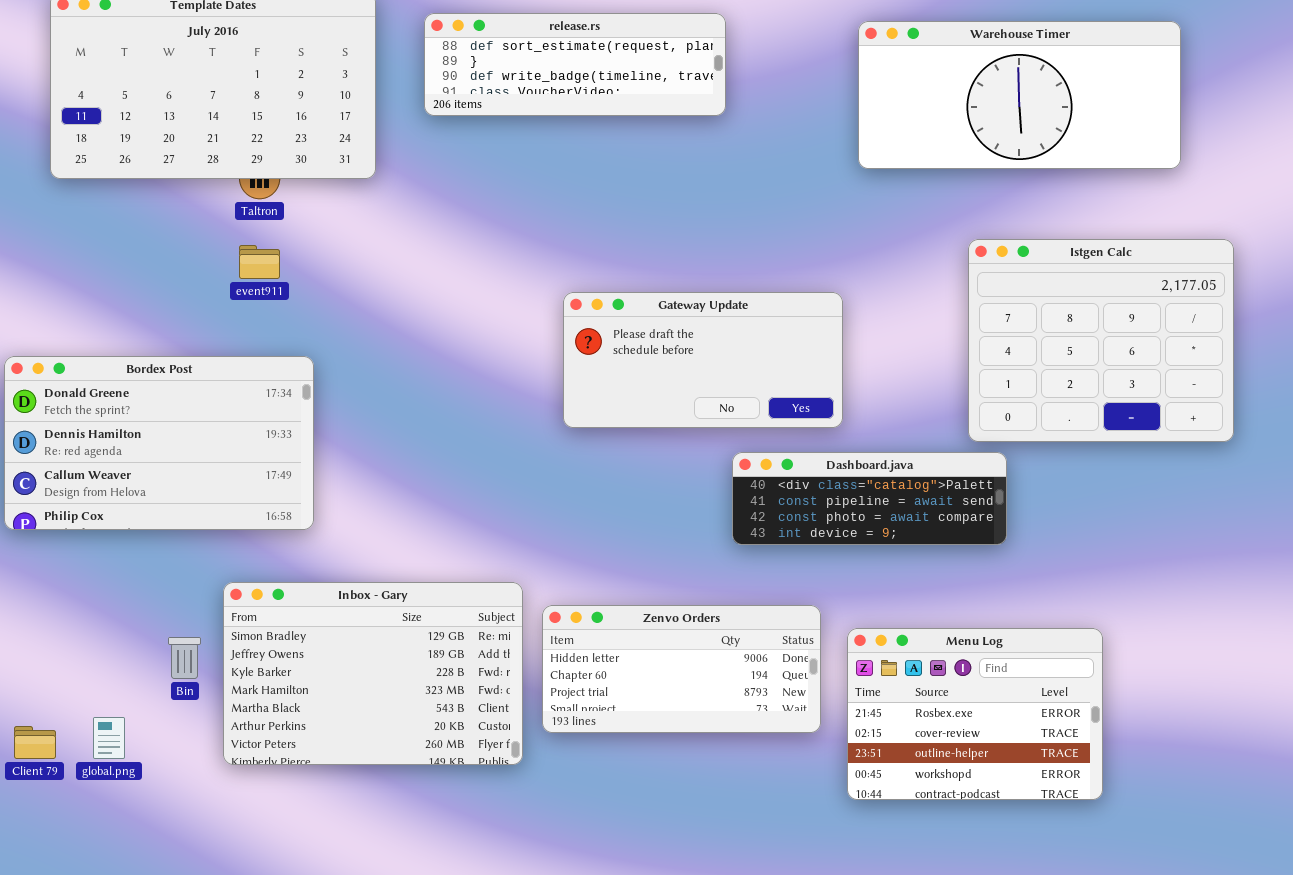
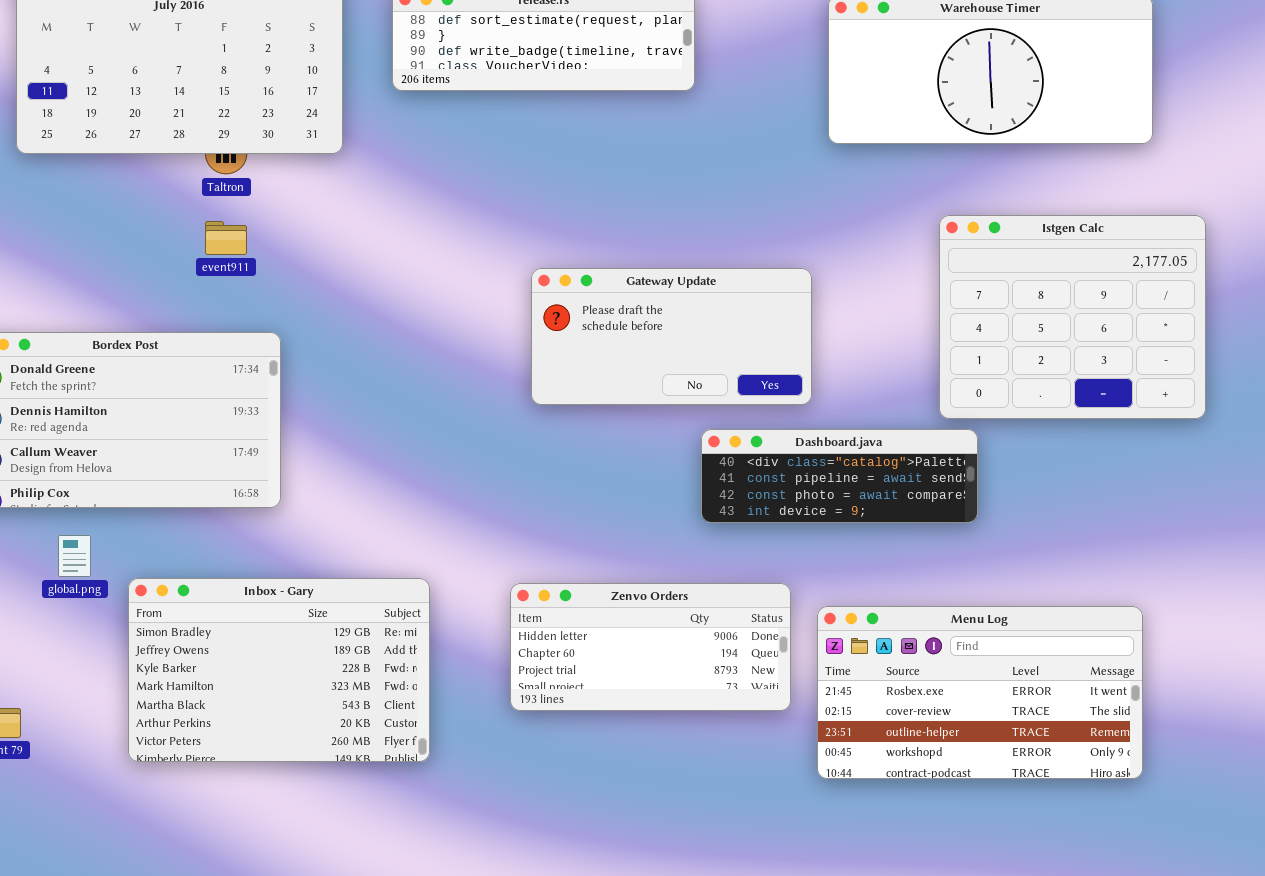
Inbox - Gary: [223,582,523,765] -> [128,578,430,762], moved
Menu Log: [847,628,1103,800] -> [817,606,1143,779], resized
global.png: [93,717,125,759] -> [58,535,91,577], moved

